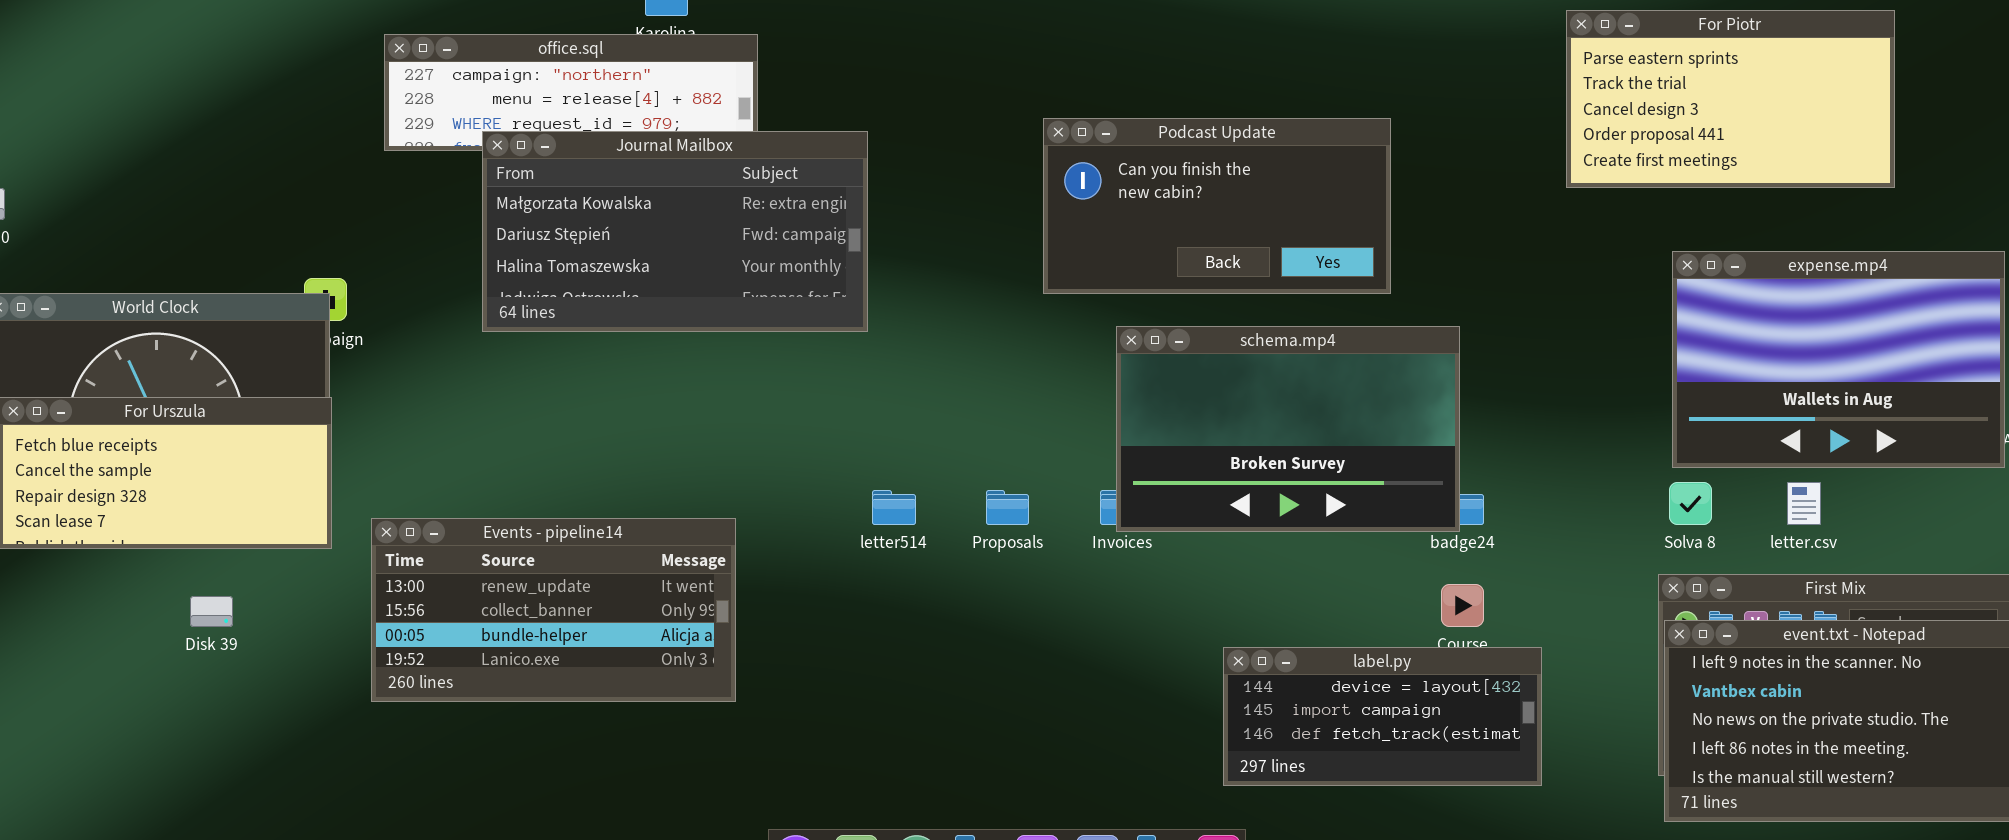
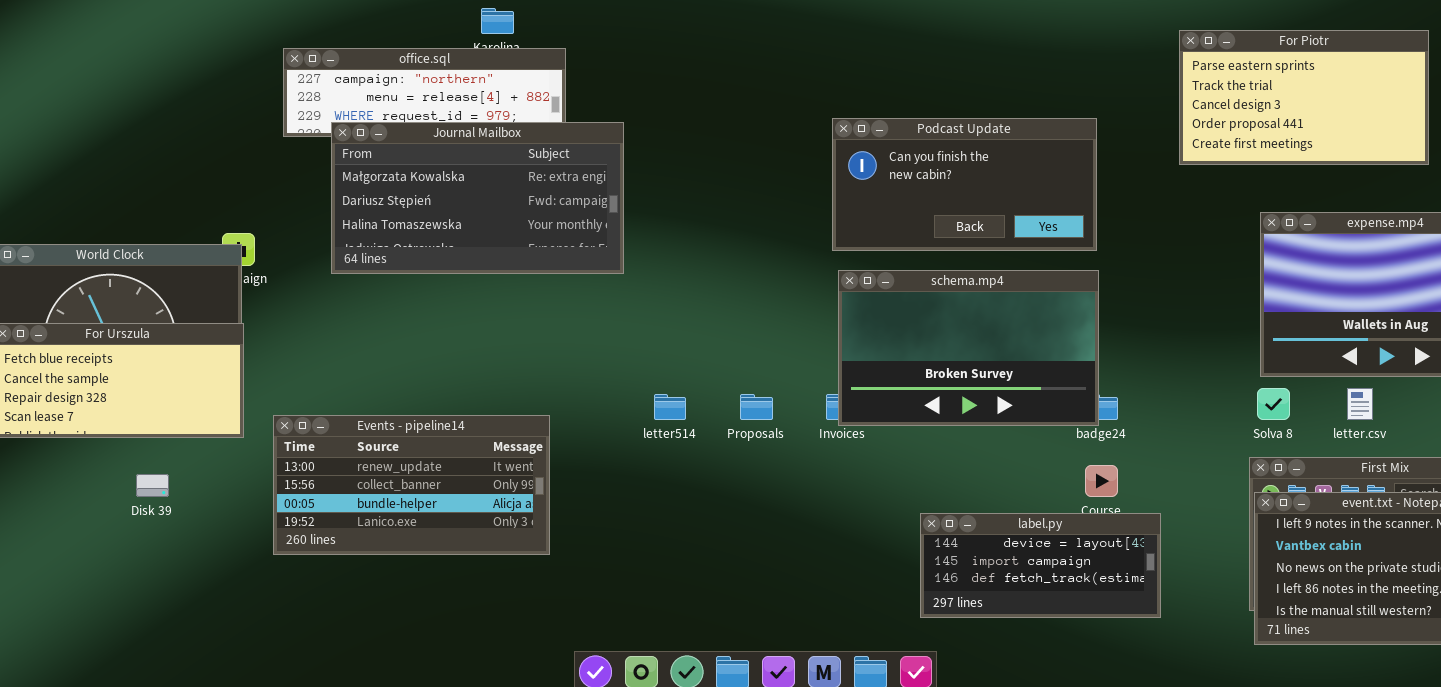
Podcast Update: [1043,118,1391,294] -> [832,118,1097,251], moved
Journal Mailbox: [482,131,868,332] -> [331,122,624,274], moved

